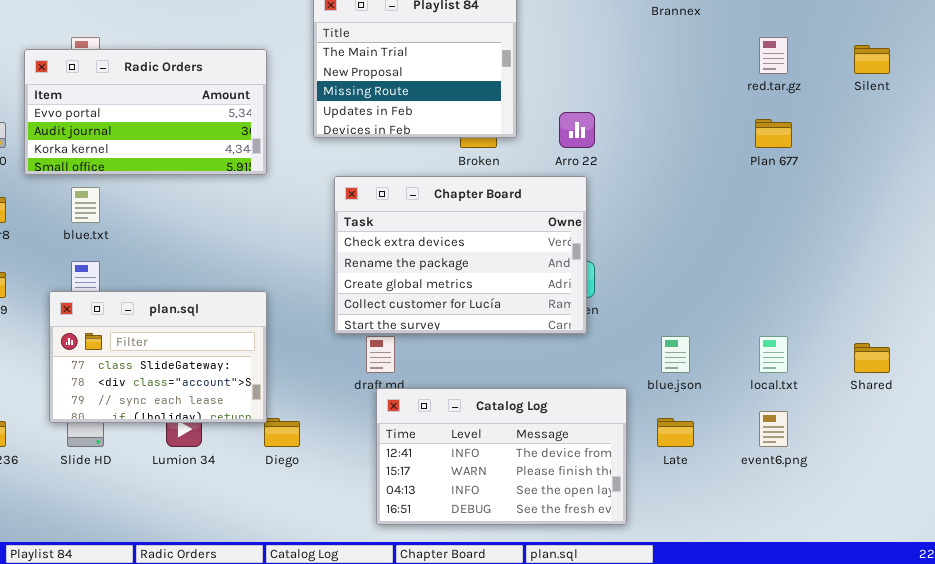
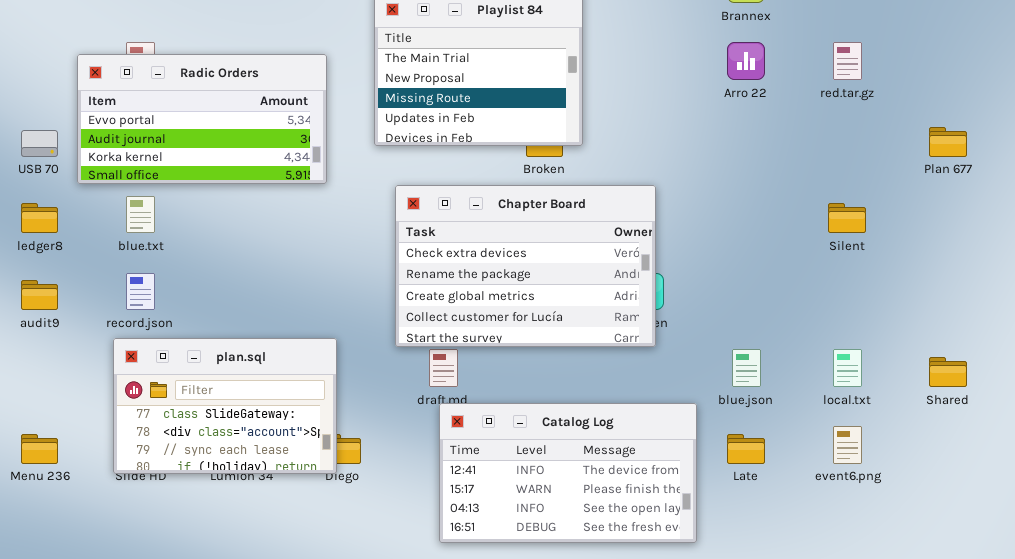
Silent: [854,45,890,74] -> [828,203,866,233], moved
Arro 22: [559,112,595,148] -> [727,42,765,80], moved
Plan 677: [755,119,792,148] -> [929,127,967,157], moved
plan.sql: [49,291,267,423] -> [113,338,337,474], moved

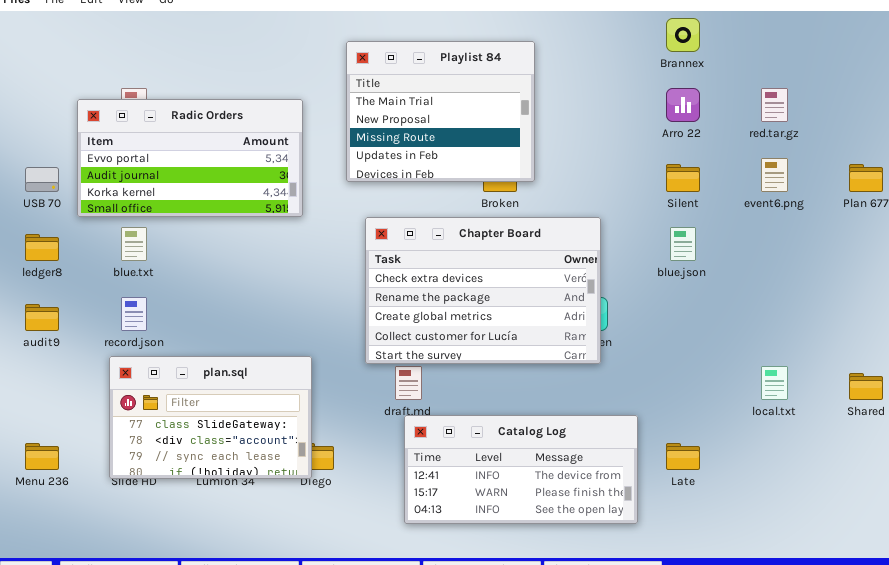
Silent: [828,203,866,233] -> [666,164,700,192], moved
blue.json: [732,349,761,387] -> [670,227,696,261], moved
Catalog Log: [439,403,697,543] -> [404,415,638,524], resized
event6.png: [833,426,862,464] -> [761,158,788,192], moved

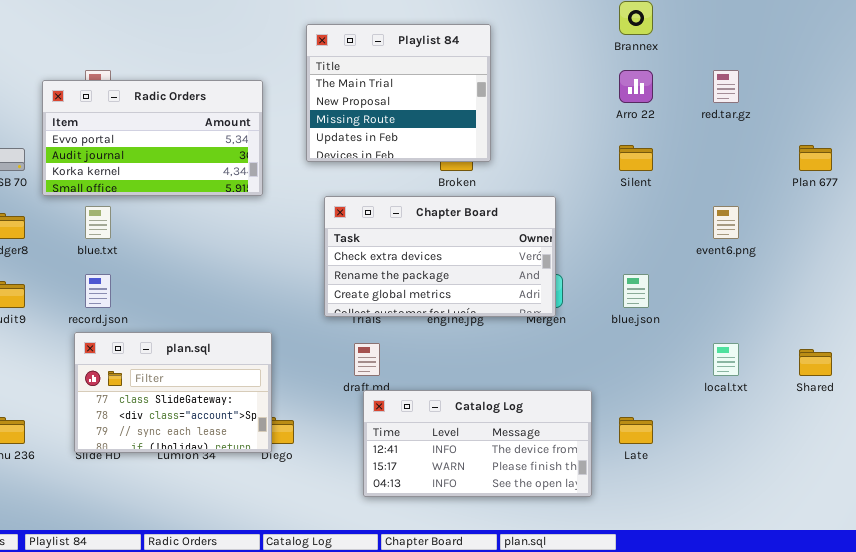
event6.png: [761,158,788,192] -> [713,206,739,239], moved
Chapter Board: [365,217,601,364] -> [324,196,556,317], resized
blue.json: [670,227,696,261] -> [623,274,649,308], moved

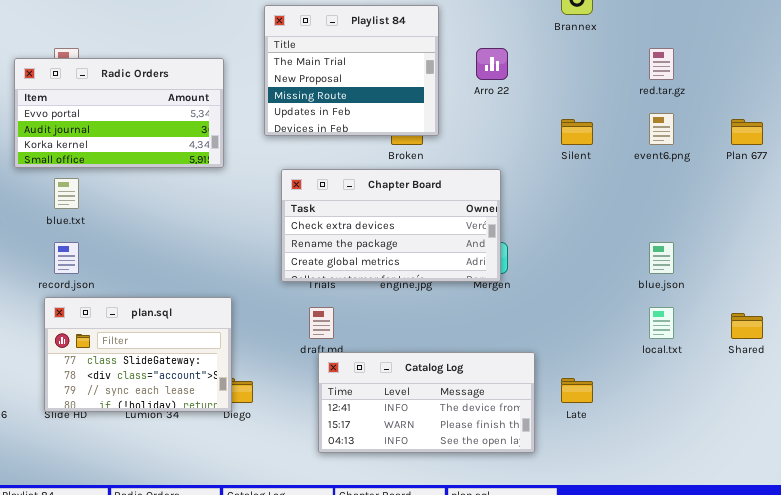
Arro 22: [619,70,653,103] -> [476,48,508,80], moved
event6.png: [713,206,739,239] -> [649,113,674,145], moved
blue.json: [623,274,649,308] -> [649,242,674,274], moved

